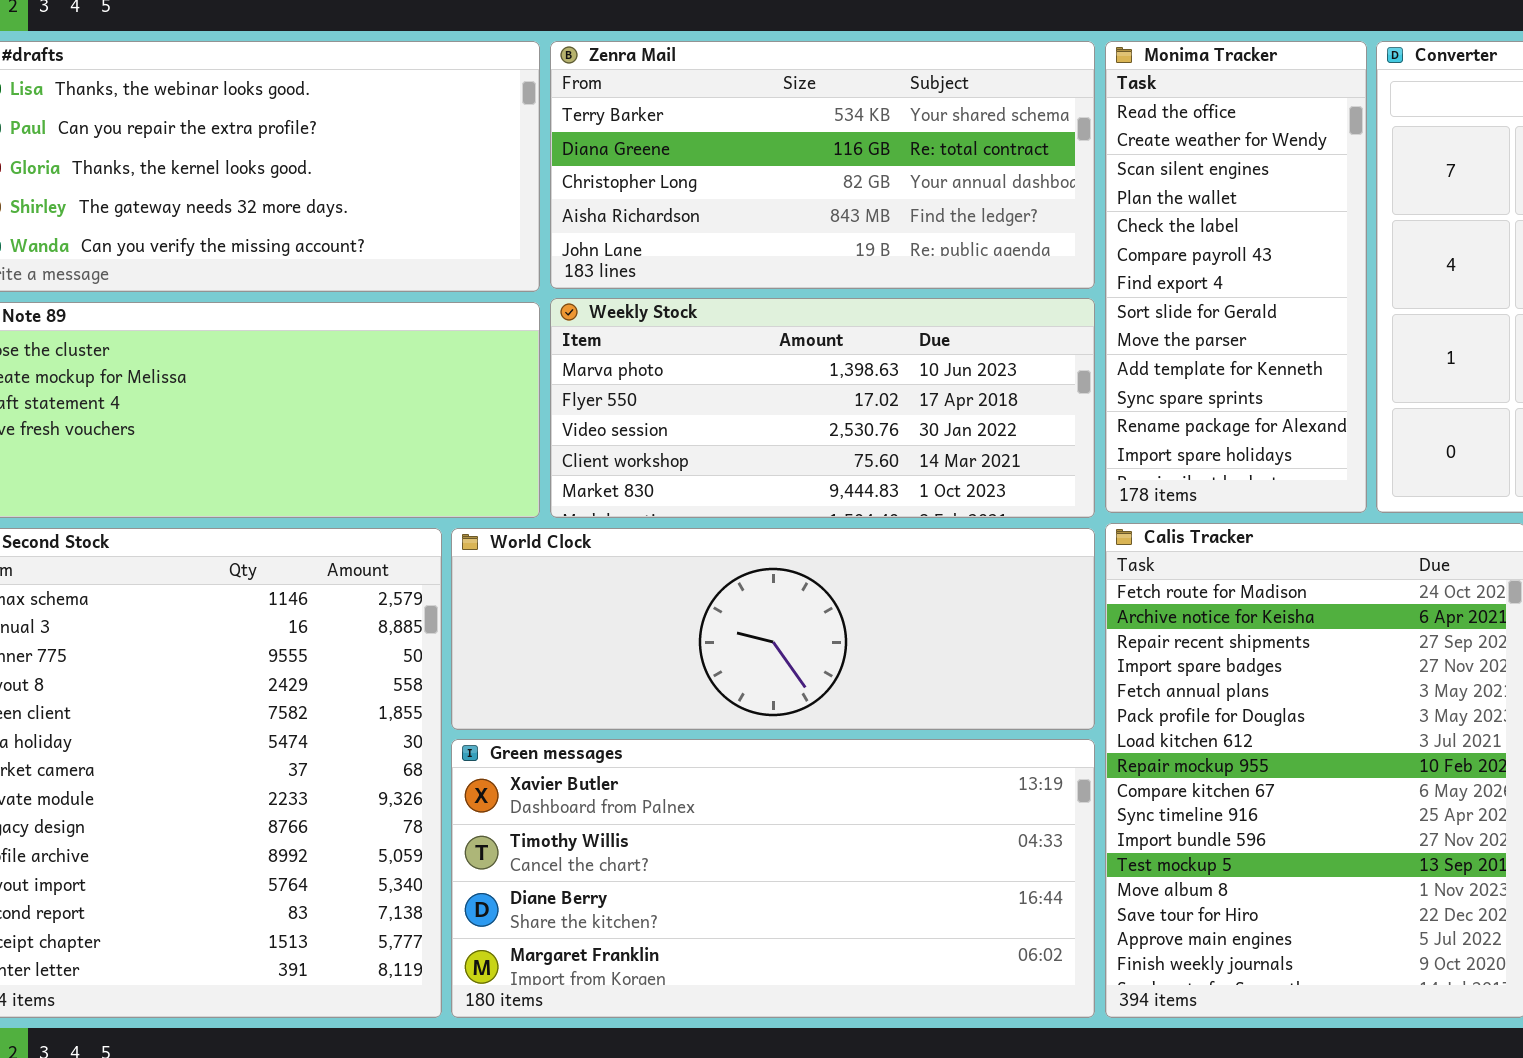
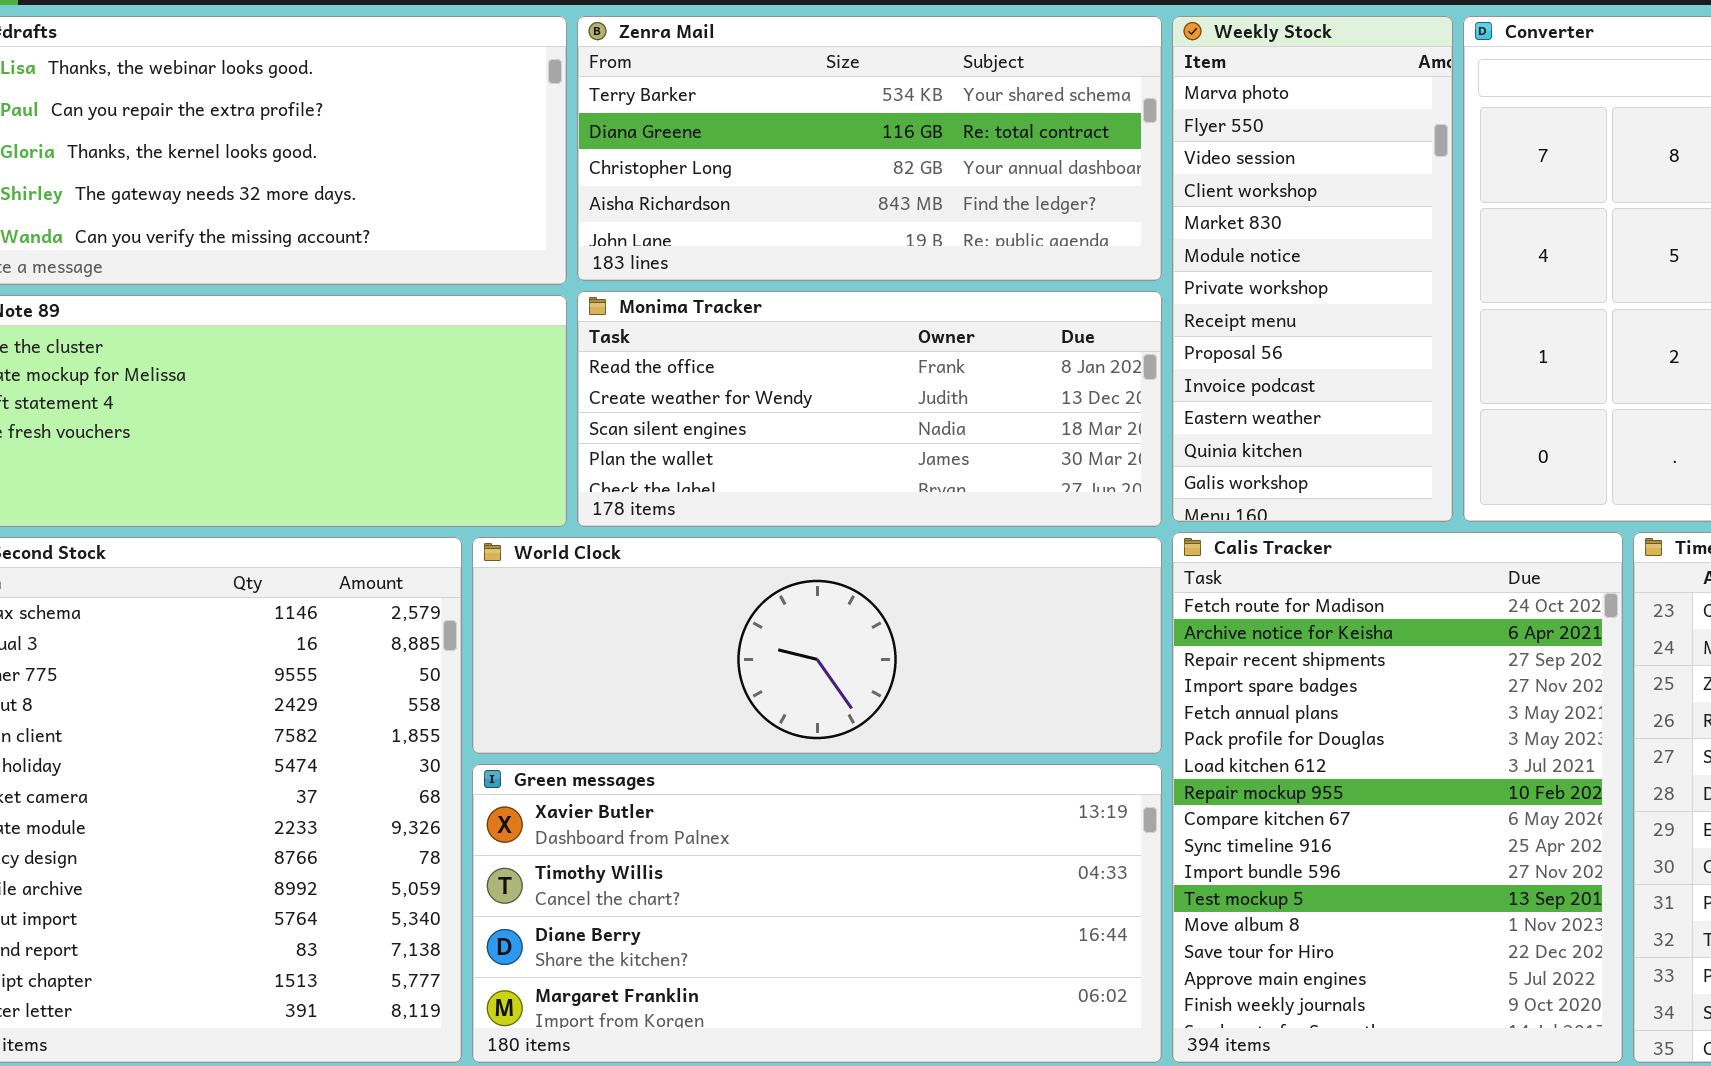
Monima Tracker: [1105,41,1367,513] -> [577,291,1162,527], moved, resized
Weekly Stock: [550,298,1095,518] -> [1172,16,1453,522], moved, resized

